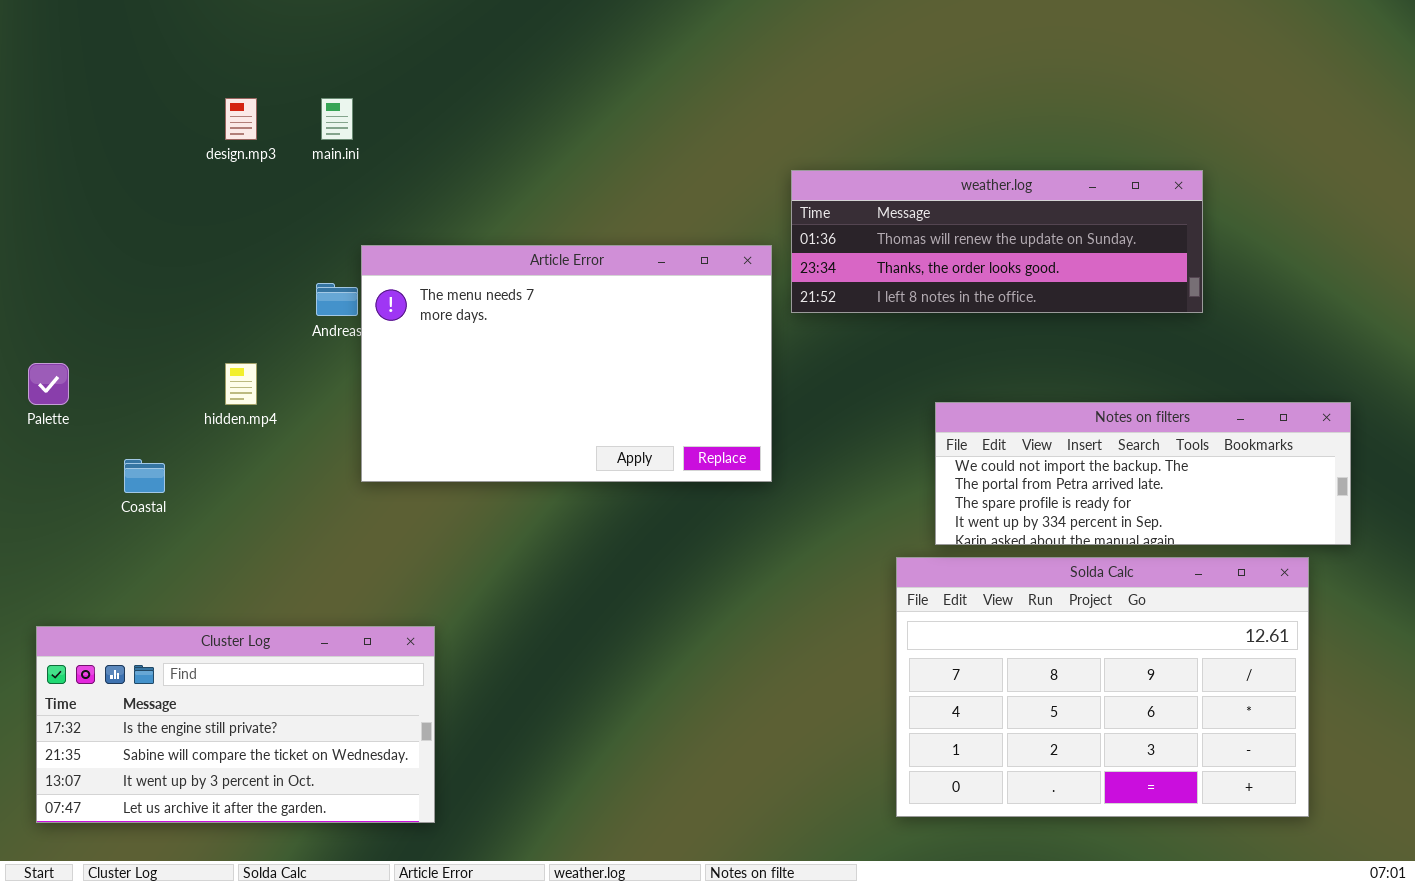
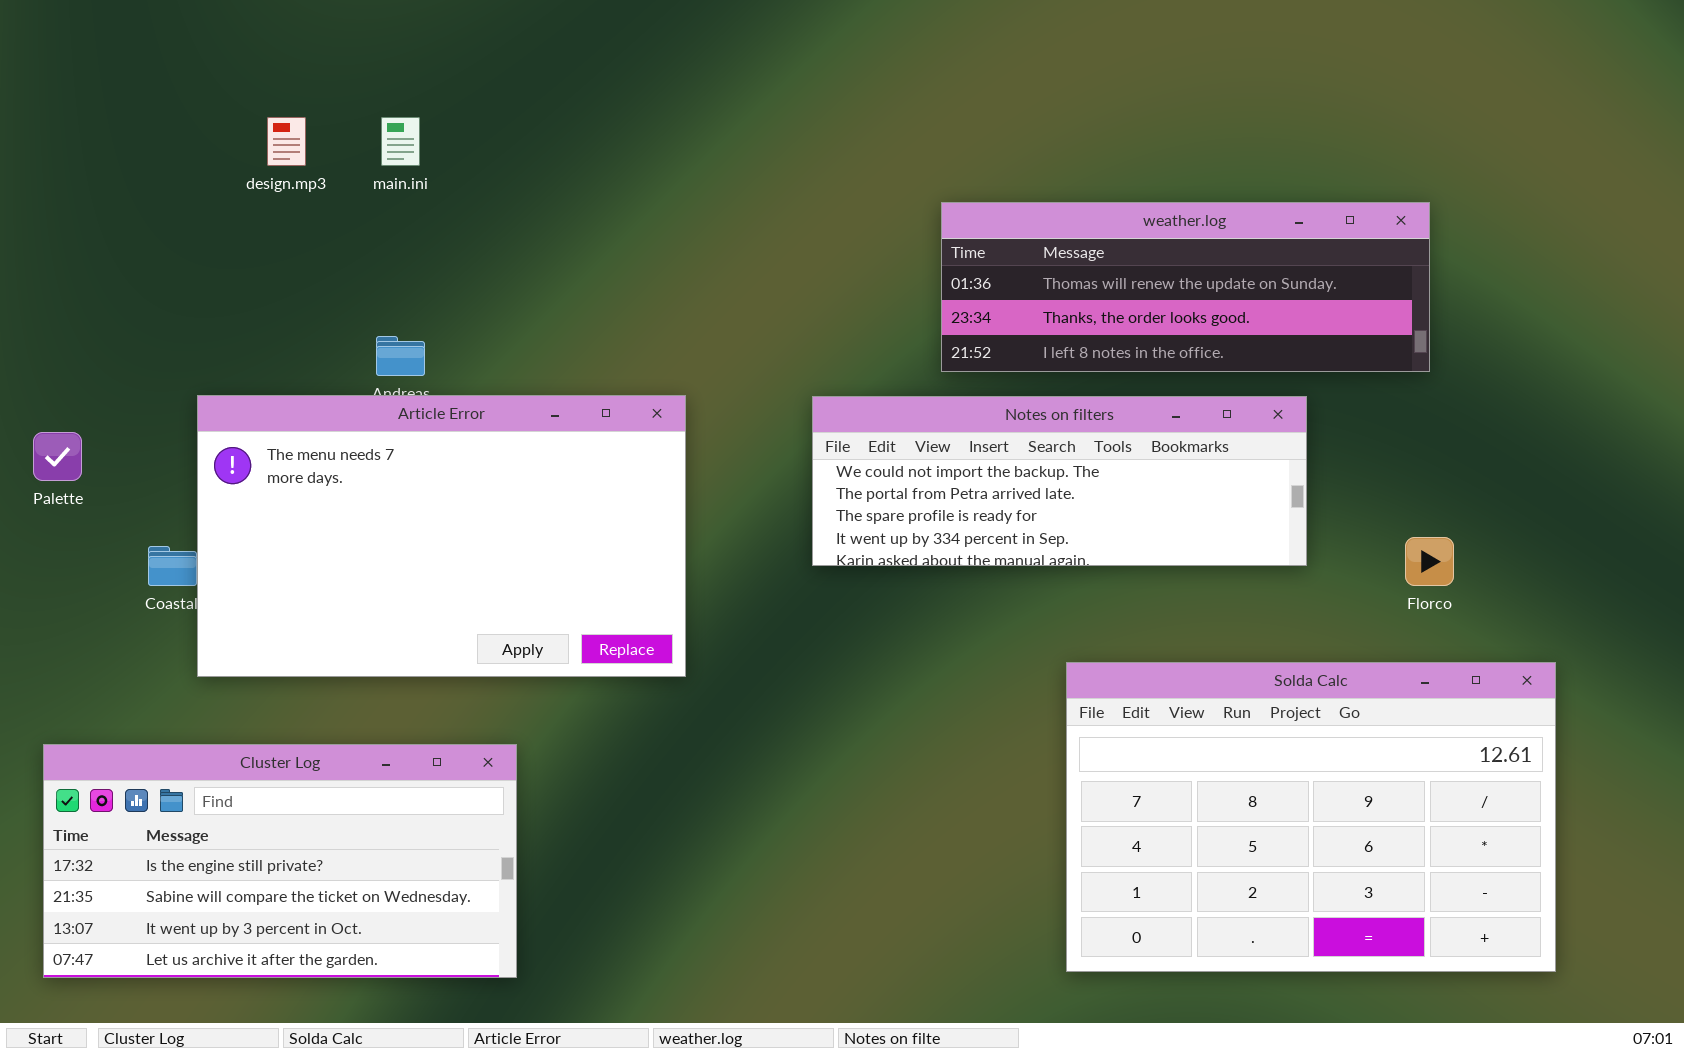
Article Error: [361,245,772,482] -> [197,395,686,677], moved
Notes on filters: [935,402,1351,545] -> [812,396,1307,566], moved

